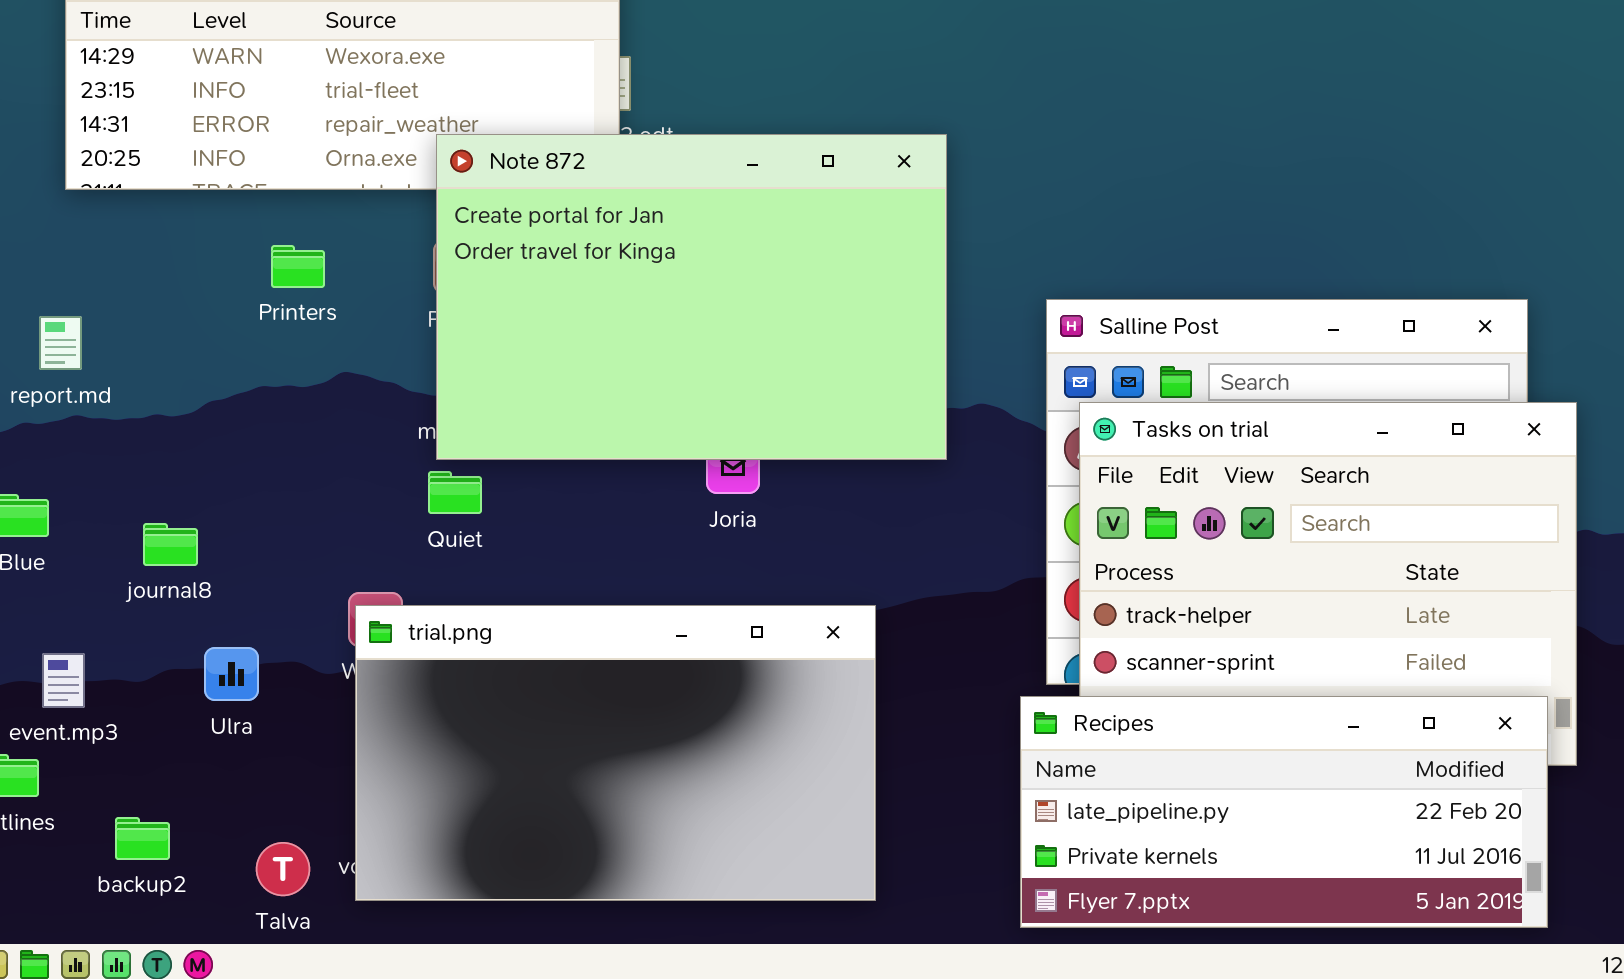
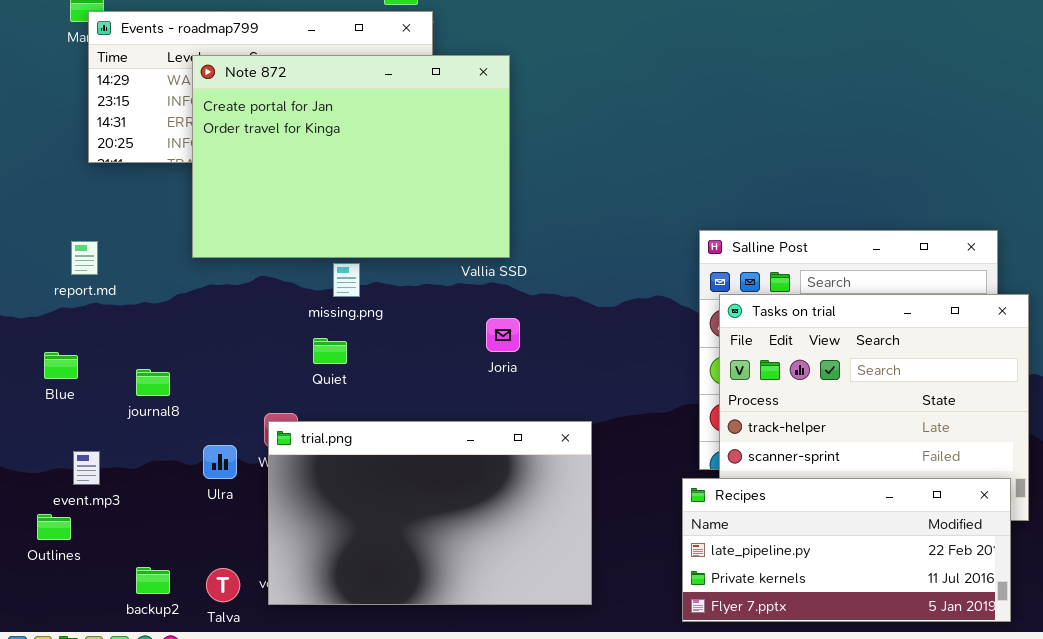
Note 872: [436,134,947,460] -> [192,55,510,258], moved
Ulra: [204,647,259,701] -> [203,445,237,479], moved
backup2: [115,817,170,860] -> [136,567,170,594], moved

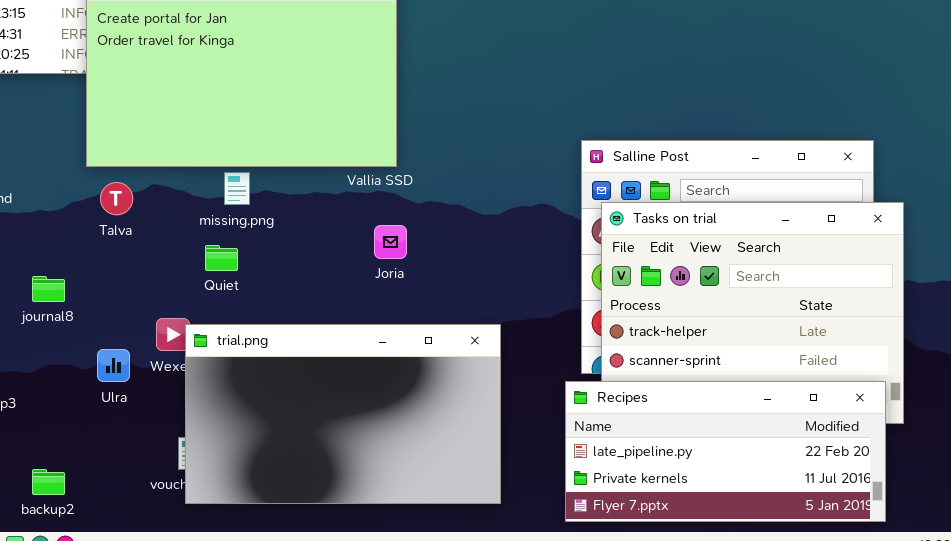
trial.png: [268,421,592,605] -> [185,324,501,504], moved
Talva: [206,568,240,602] -> [100,182,133,215], moved

